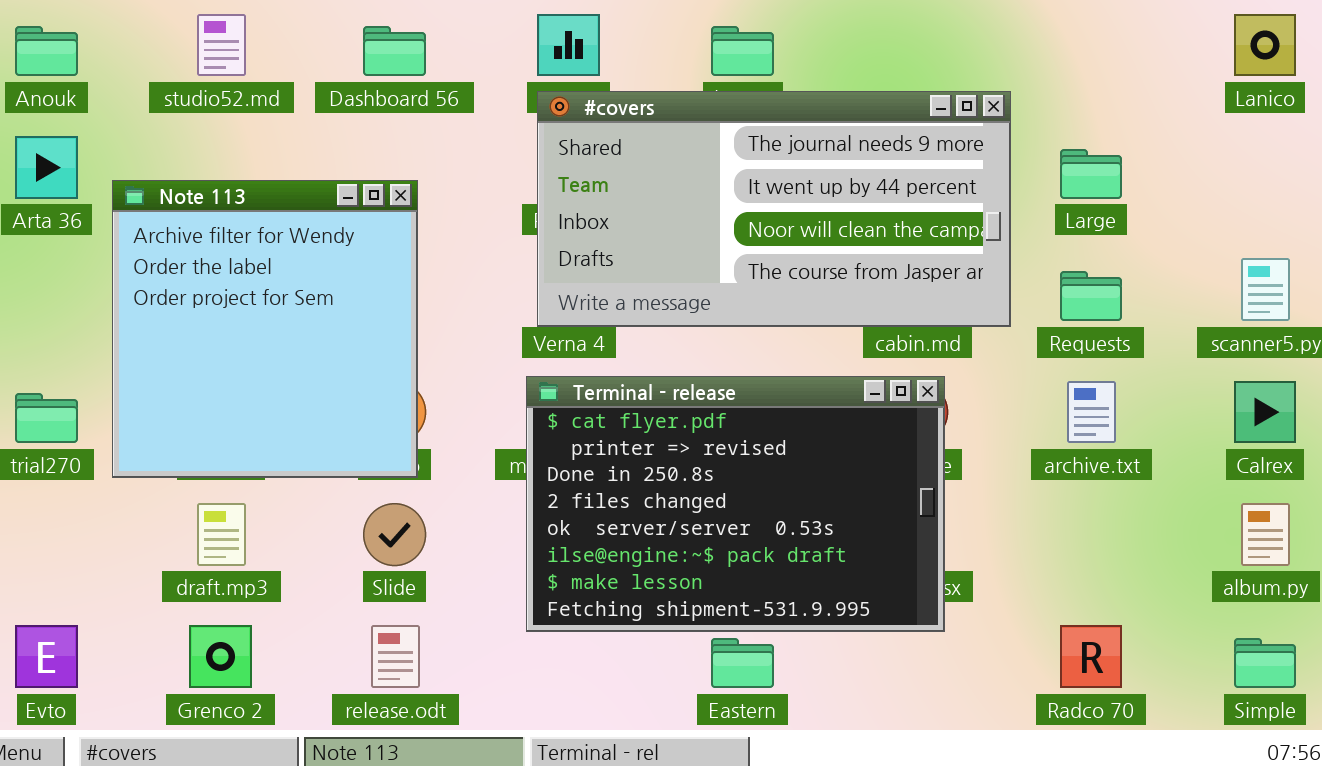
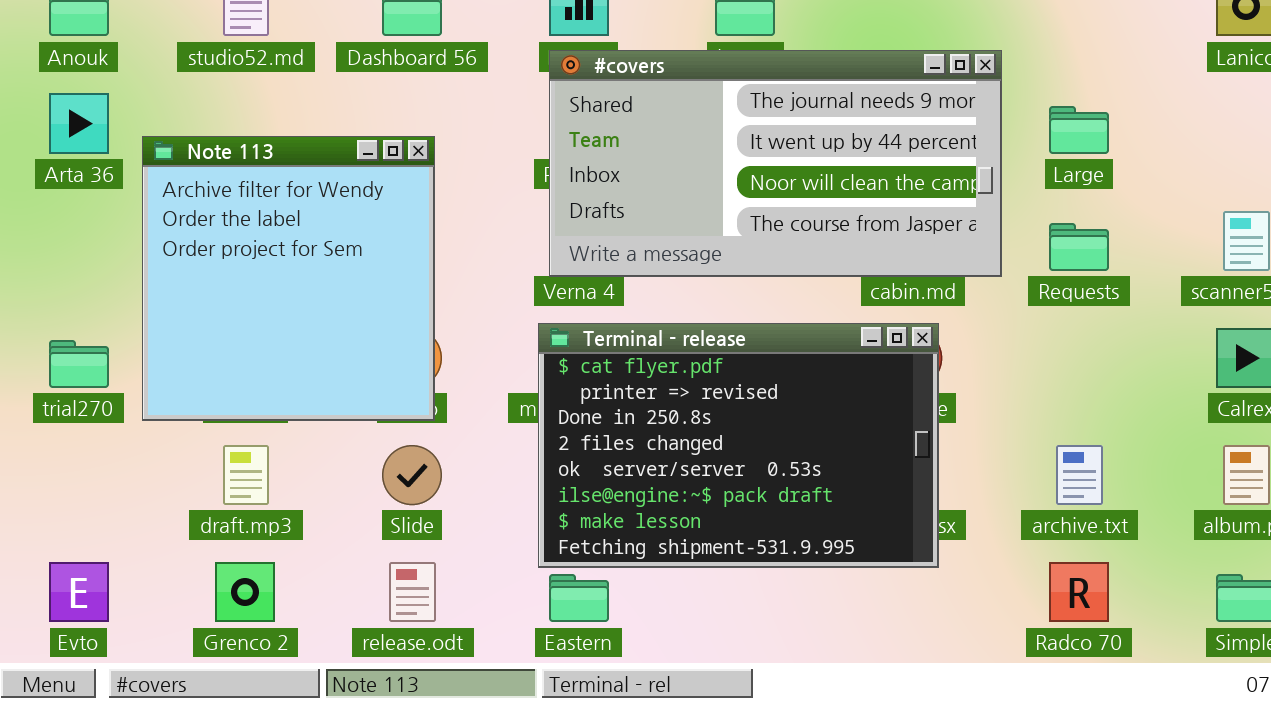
archive.txt: [1067,381,1116,443] -> [1056,445,1103,505], moved
Eastern: [711,638,774,688] -> [549,574,609,622], moved

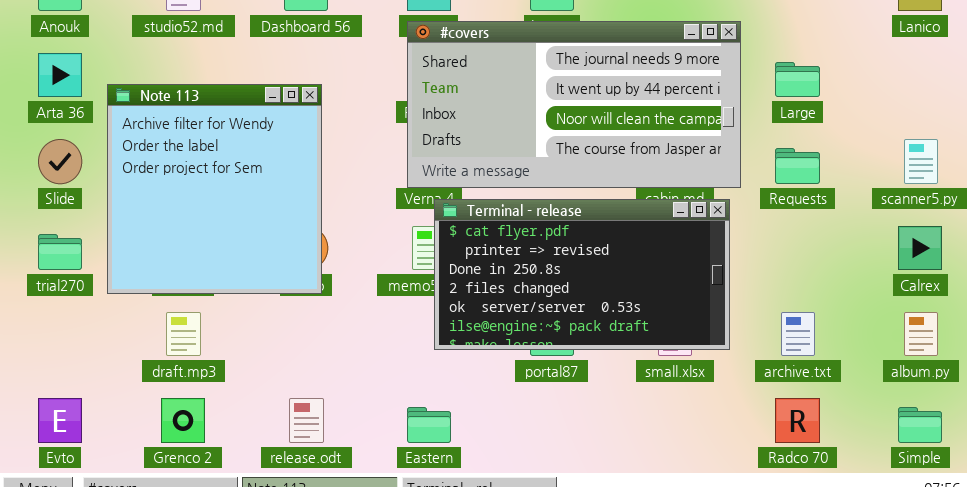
Terminal - release: [538,323,939,568] -> [434,199,730,350], moved, resized
Slide: [382,445,442,505] -> [38,139,82,184], moved

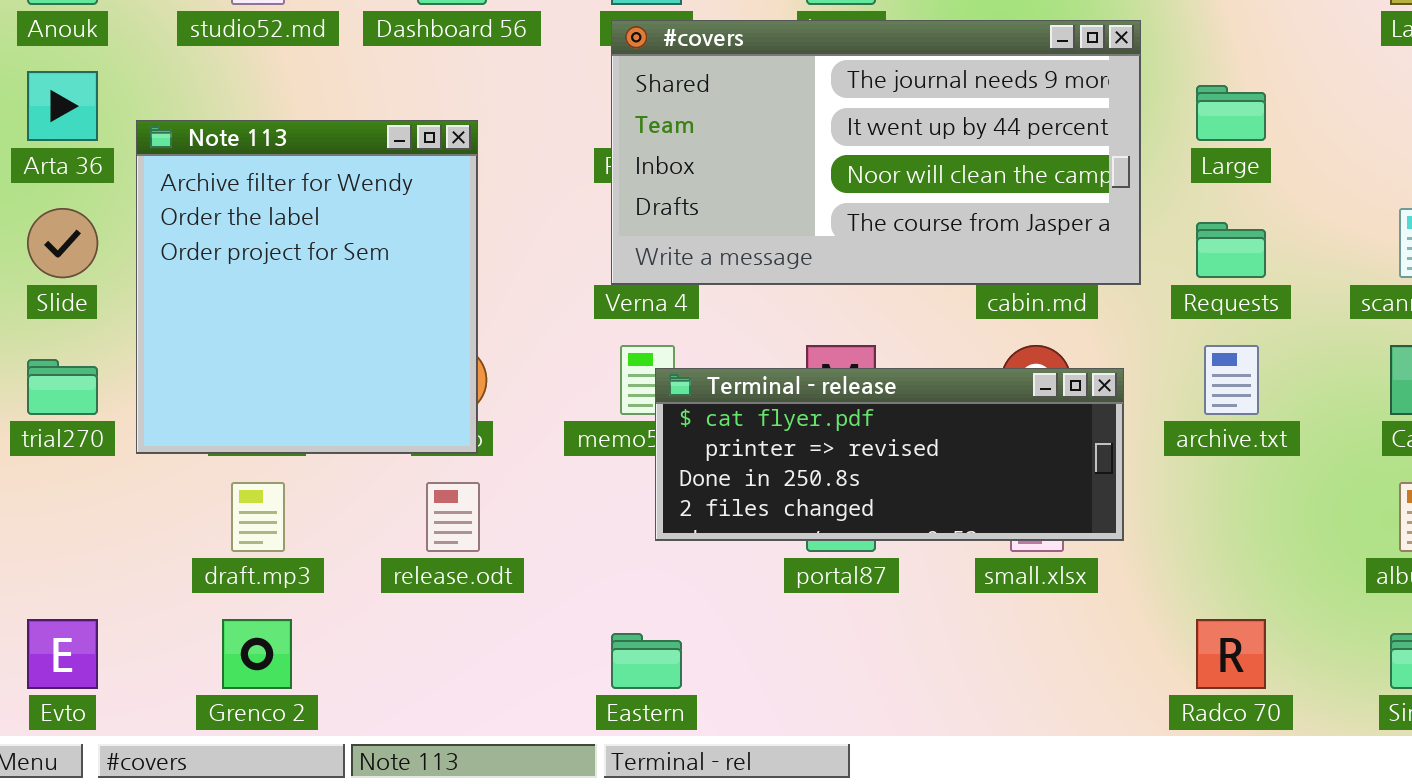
Terminal - release: [434,199,730,350] -> [655,368,1124,541], resized
archive.txt: [781,312,815,356] -> [1204,345,1259,415], moved
release.odt: [289,398,324,443] -> [426,482,480,552], moved

